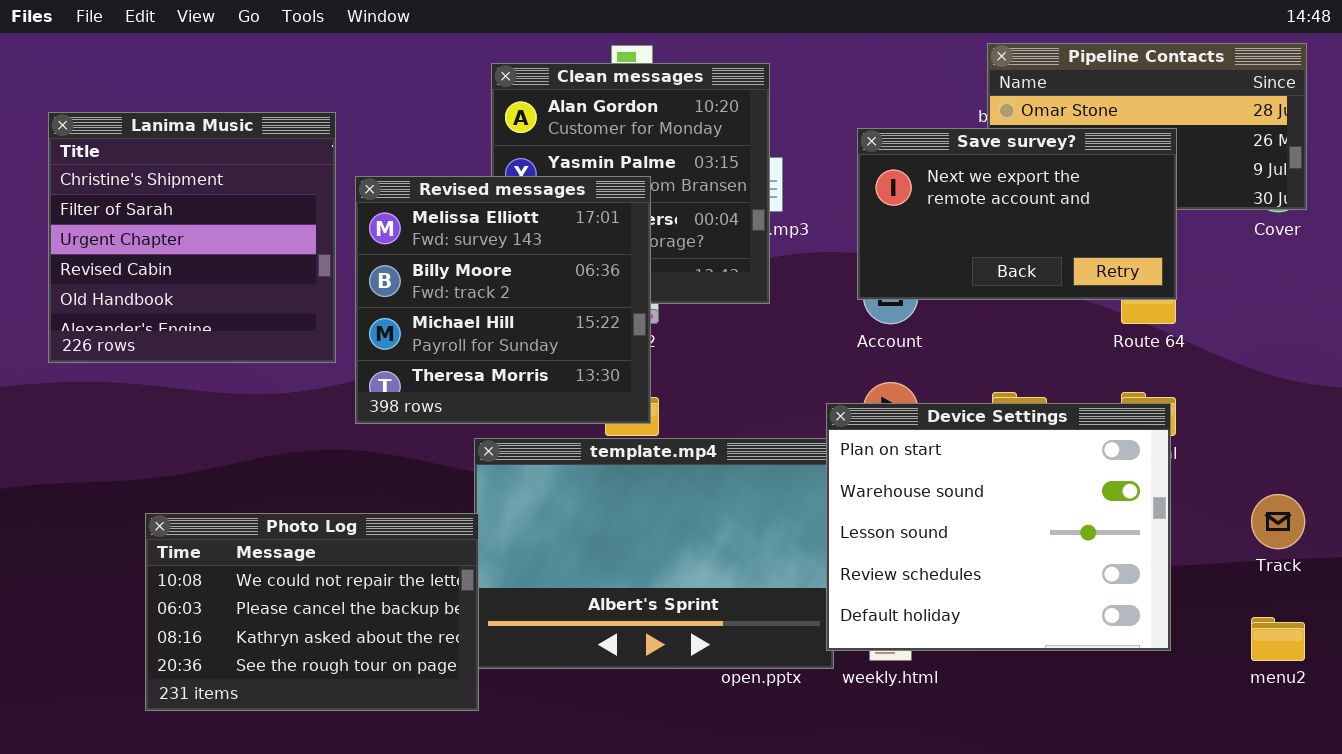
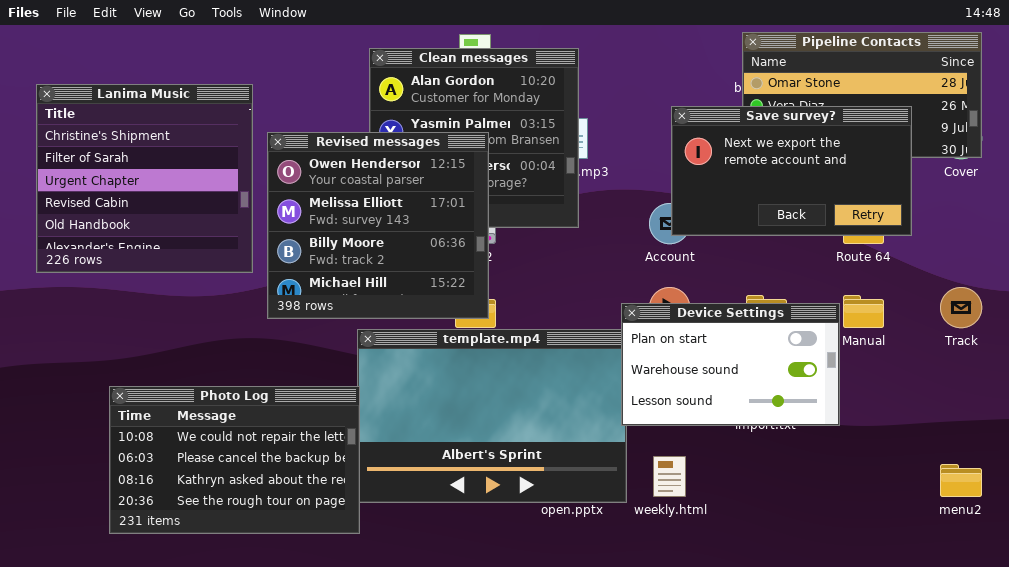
Save survey?: [857,128,1177,300] -> [671,106,912,236], moved
Revised messages: [355,176,651,424] -> [267,132,489,319], scrolled up 1 row
Device Settings: [826,403,1171,651] -> [621,303,840,426], resized
Track: [1251,494,1305,549] -> [940,287,982,328], moved

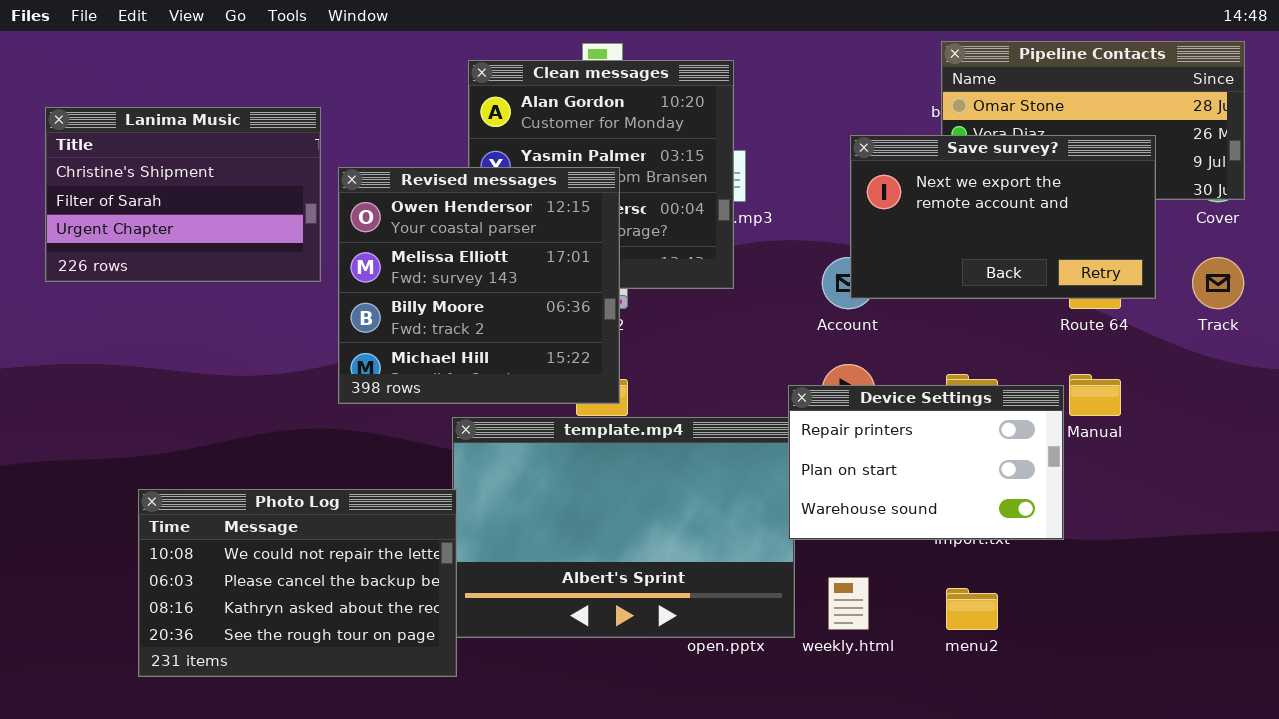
Lanima Music: [36,84,253,273] -> [45,107,321,282], resized
Track: [940,287,982,328] -> [1192,257,1244,309], moved
Device Settings: [621,303,840,426] -> [788,385,1064,540], scrolled up 1 row
menu2: [940,464,982,497] -> [946,588,998,630], moved

